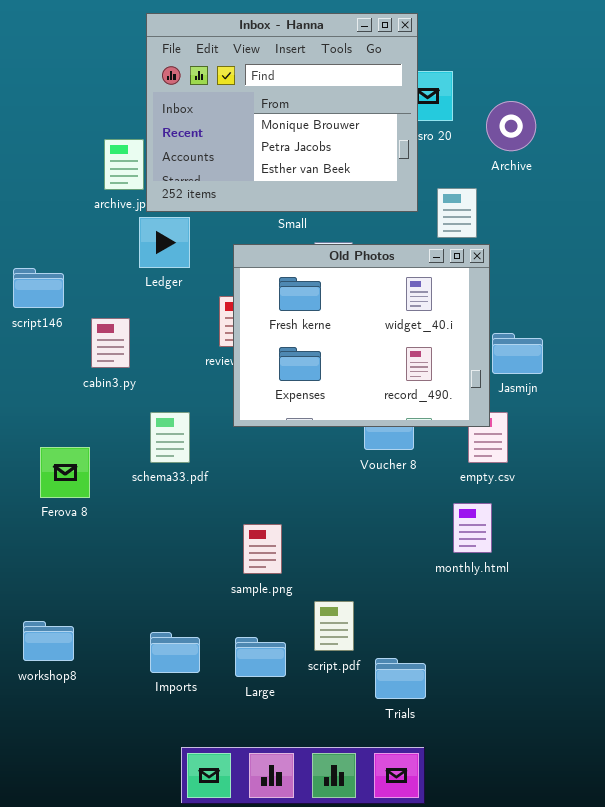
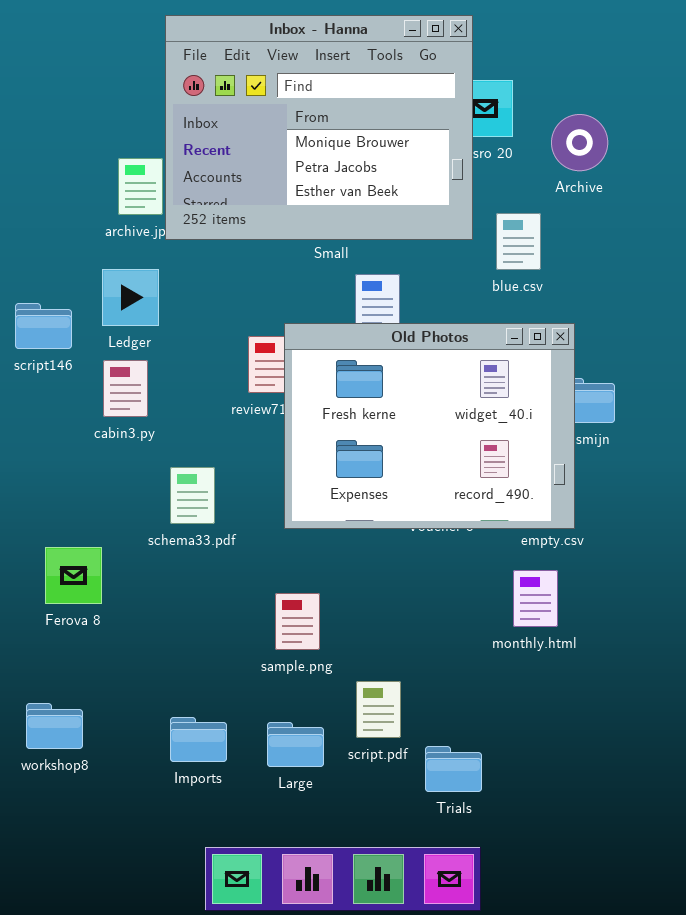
Ledger: [139,217,190,268] -> [102,269,159,326], moved
Old Photos: [233,244,490,427] -> [284,323,575,529], moved
Ferova 8: [40,447,90,498] -> [45,547,102,604], moved

